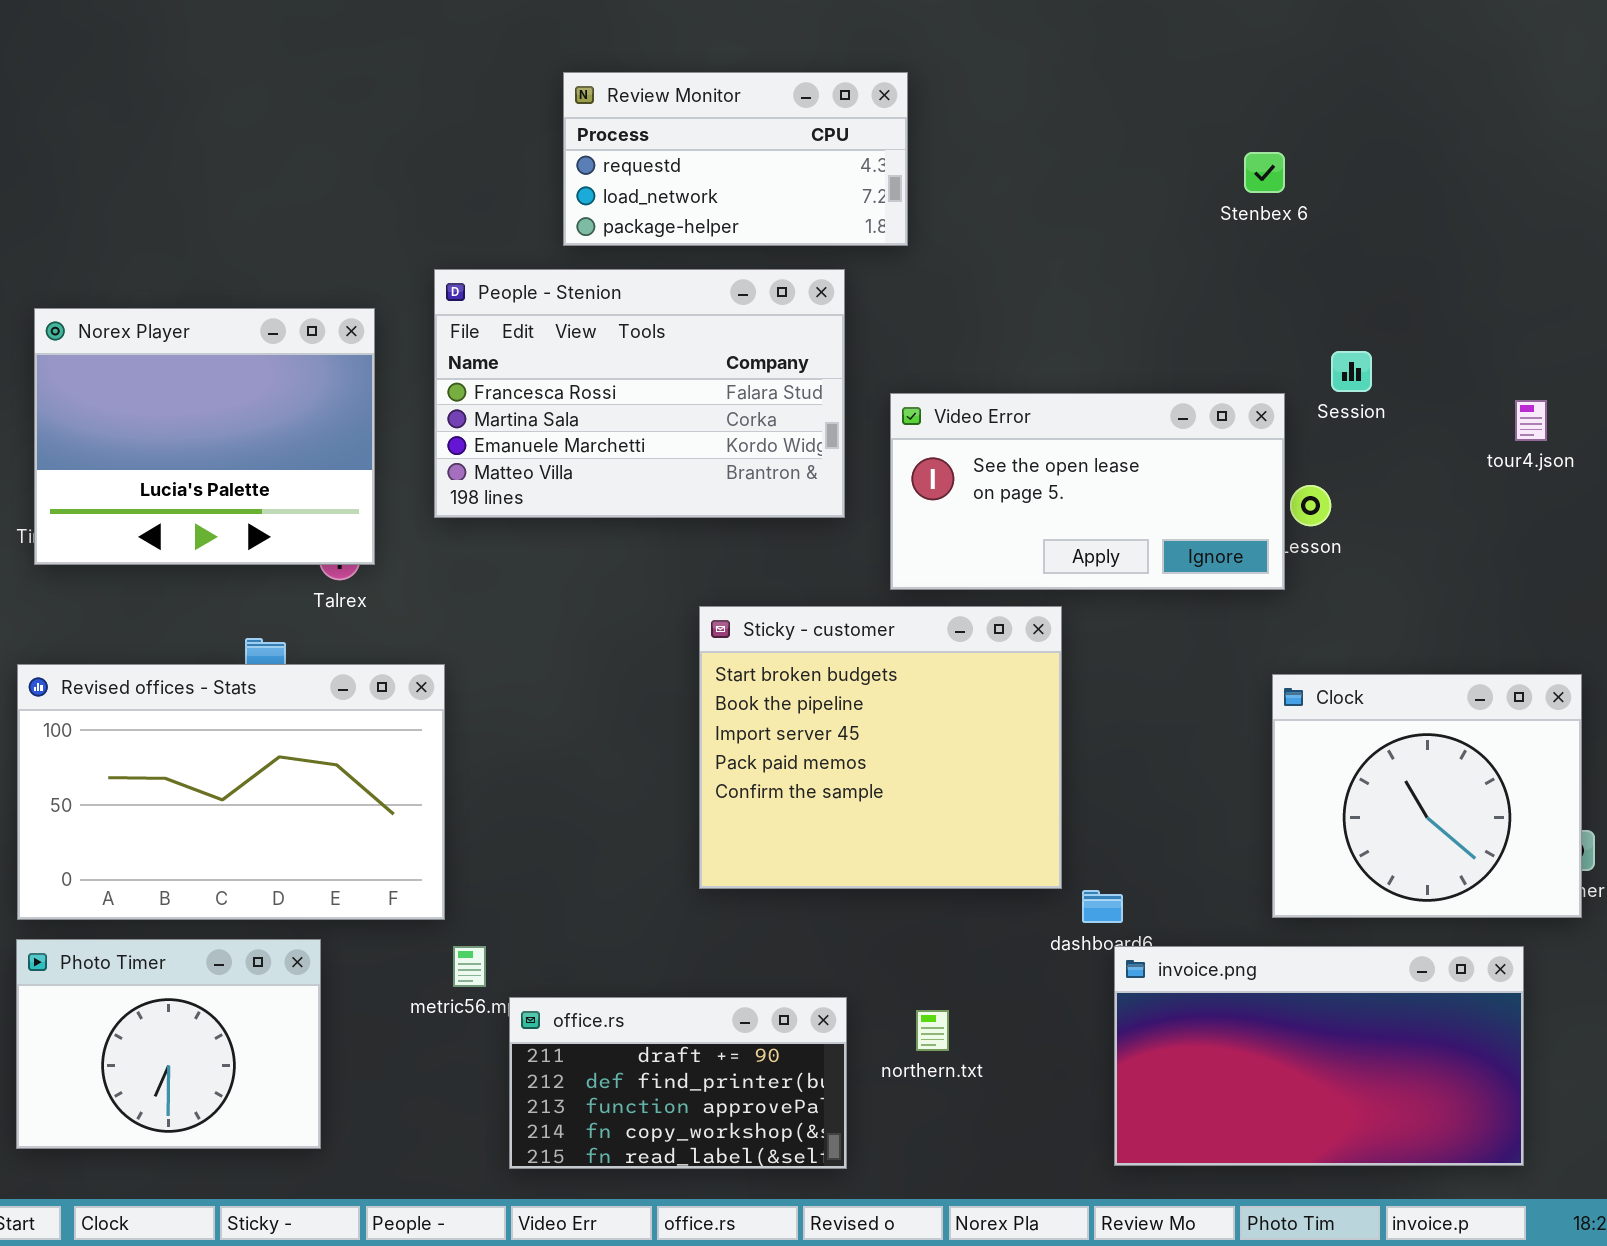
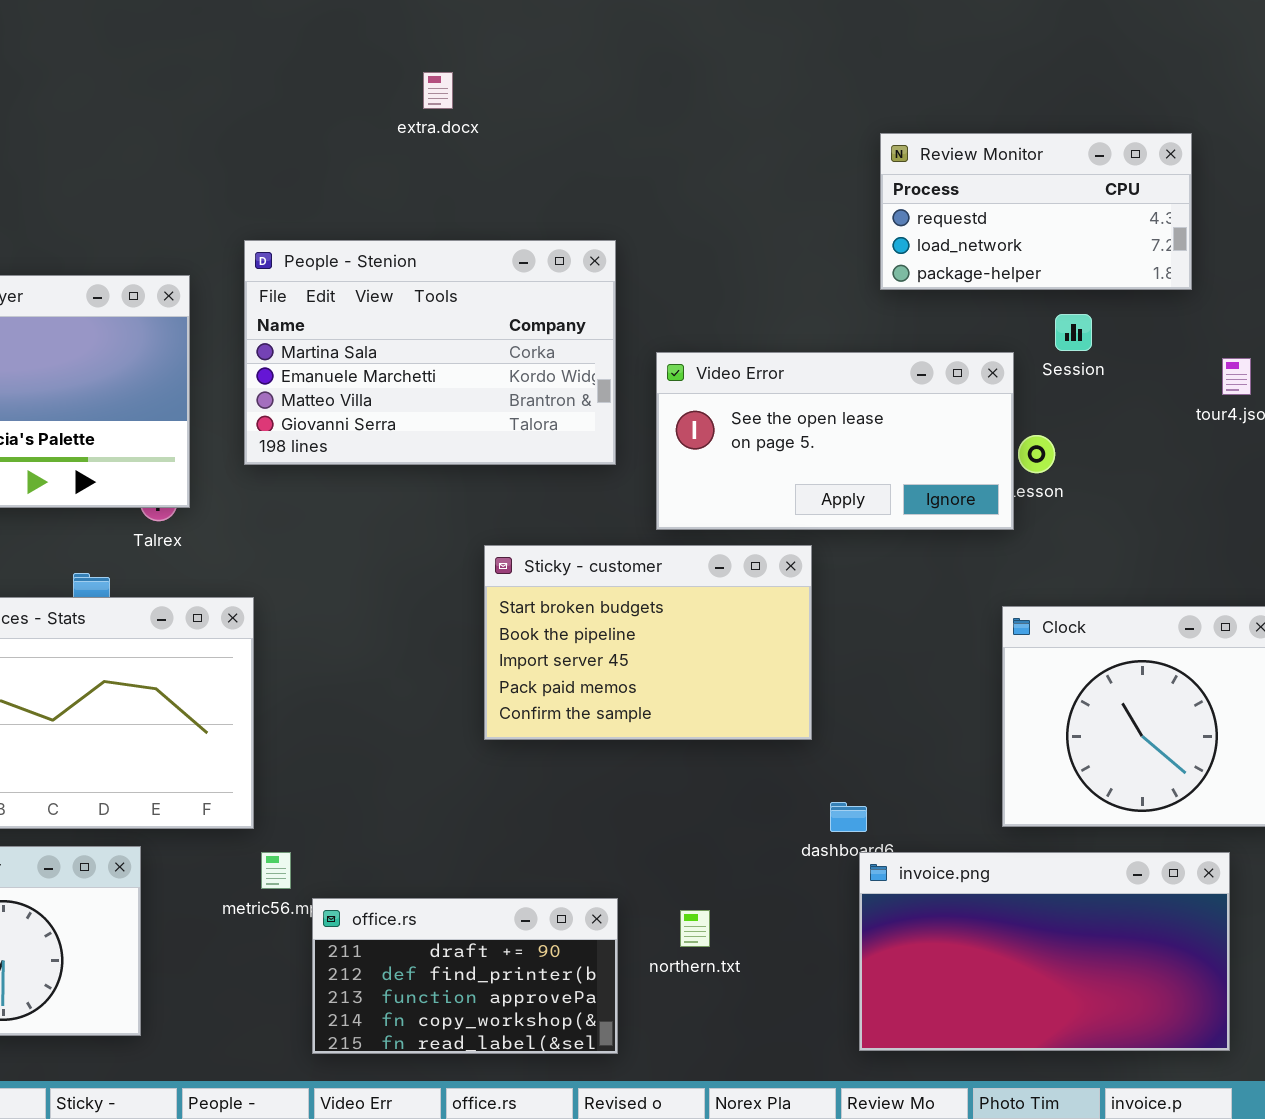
Review Monitor: [563,72,908,246] -> [880,133,1192,290], moved
People - Stenion: [434,269,845,518] -> [244,240,616,465], scrolled down 1 row
Sticky - customer: [699,606,1062,889] -> [484,545,812,740], resized

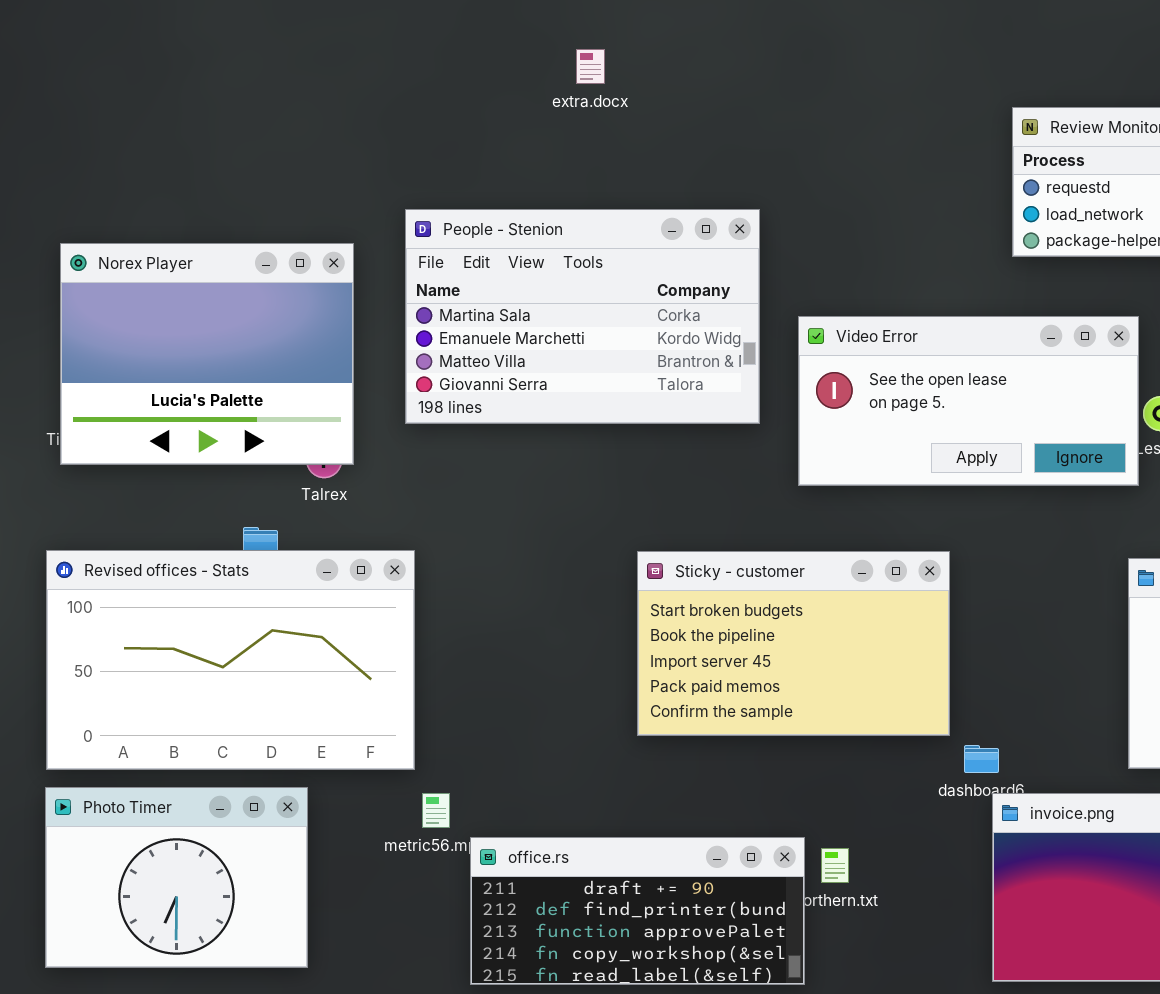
Sticky - customer: [484,545,812,740] -> [637,551,950,736], moved
office.rs: [312,898,618,1054] -> [470,837,805,985], resized

